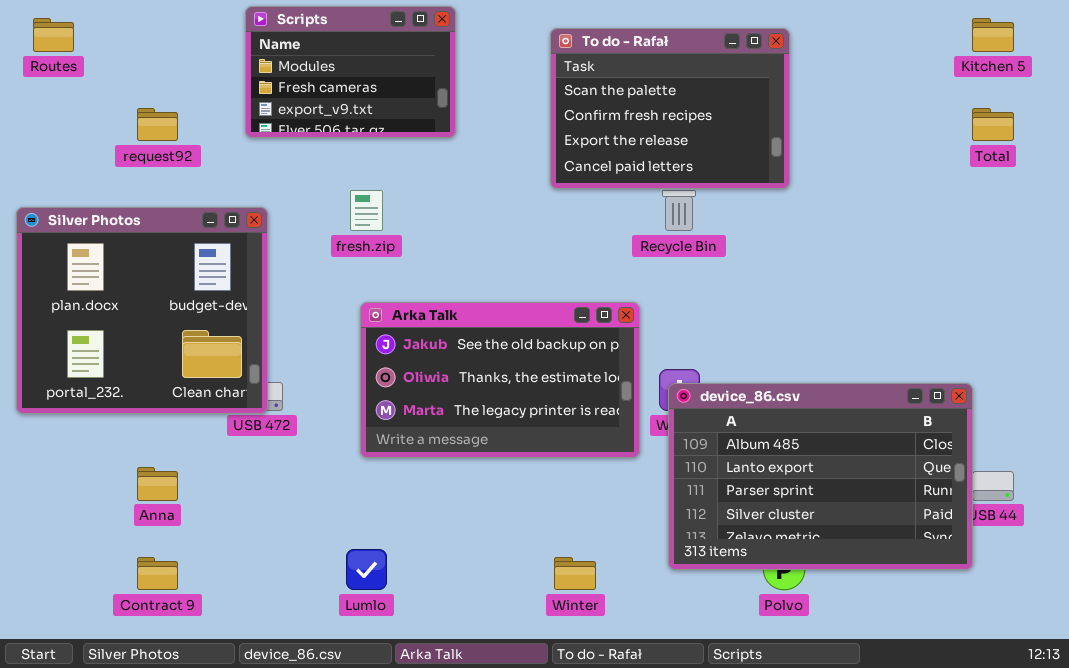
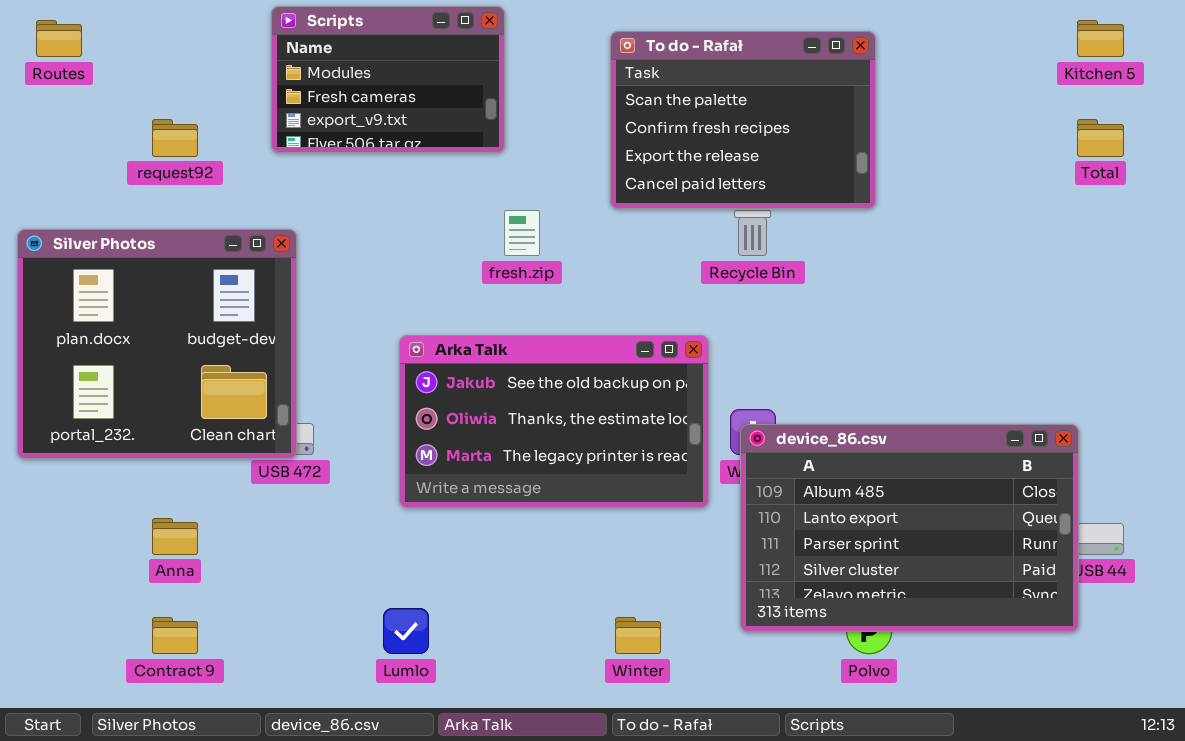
fresh.zip: [350,190,383,231] -> [504,210,540,256], moved

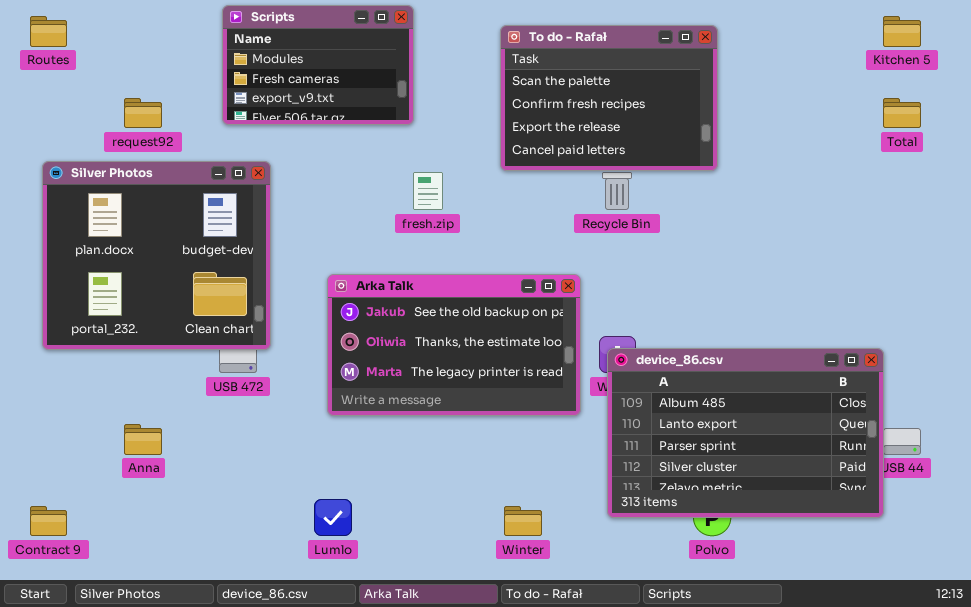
Silver Photos: [17,229,297,459] -> [42,161,271,350], moved
Contract 9: [152,617,198,654] -> [30,506,67,536], moved

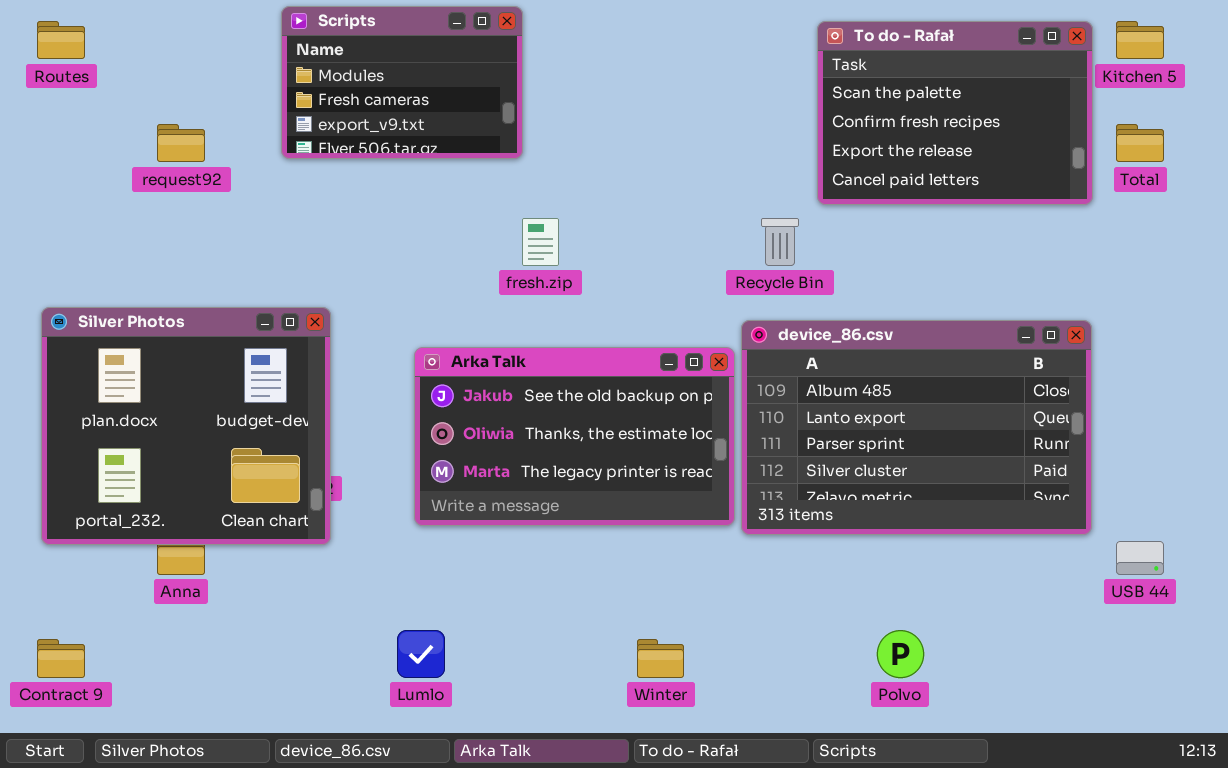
To do - Rafał: [500,25,718,171] -> [817,21,1093,205], moved
Silver Photos: [42,161,271,350] -> [41,307,331,545], moved
device_86.csv: [607,348,884,518] -> [741,320,1092,535], moved

